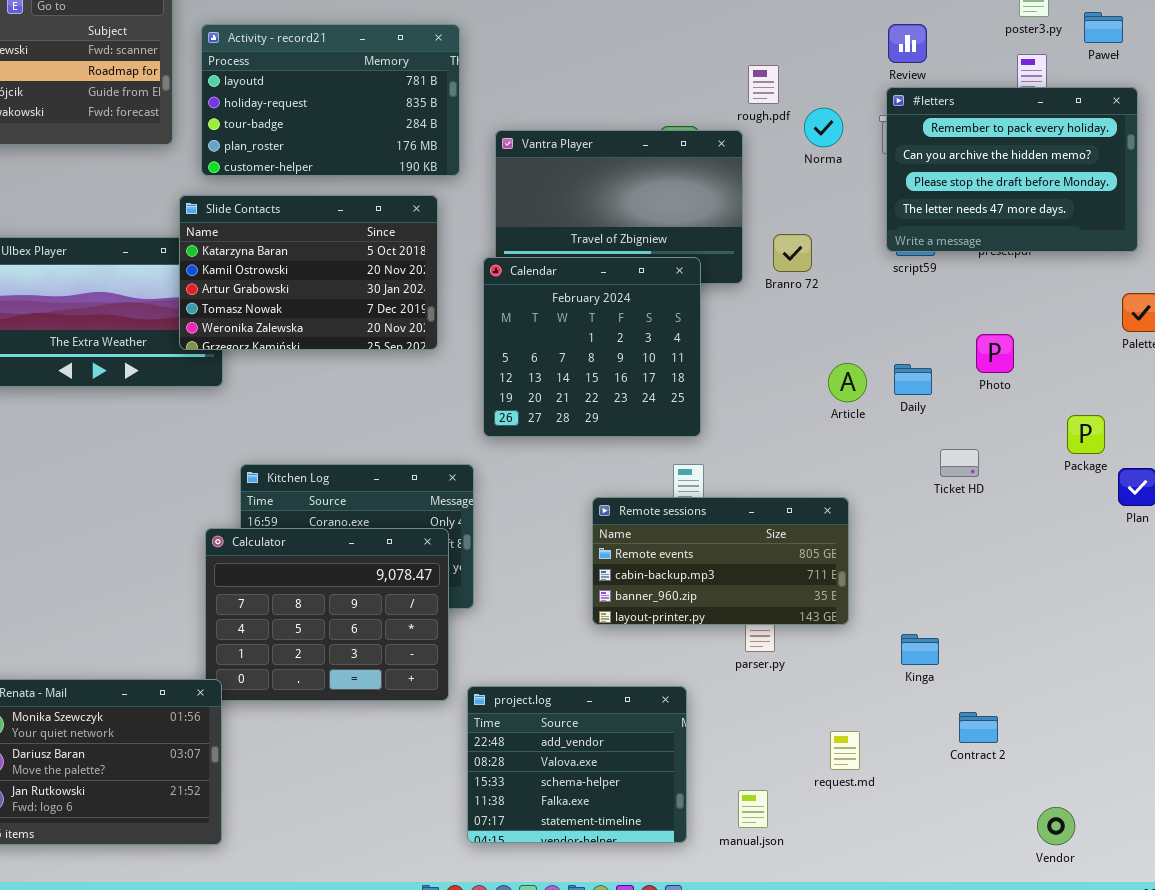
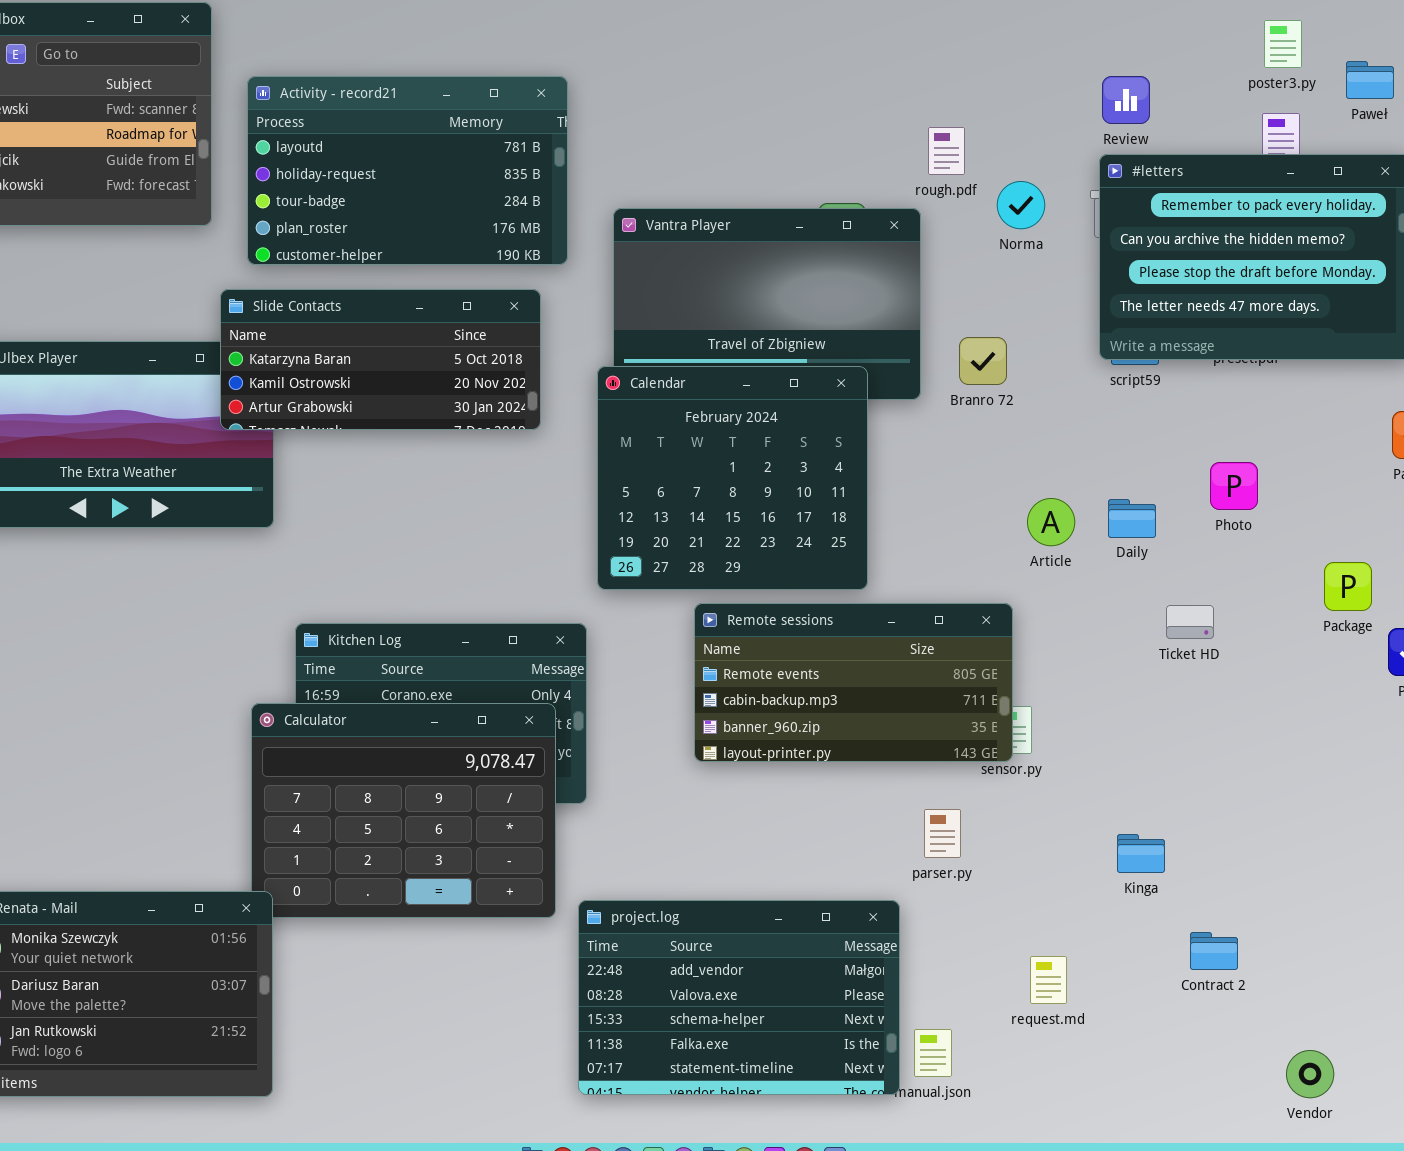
Slide Contacts: [179,195,438,350] -> [220,289,541,430], resized
Remote sessions: [592,497,849,625] -> [694,603,1013,762], moved
project.log: [467,686,687,843] -> [578,900,900,1095], resized

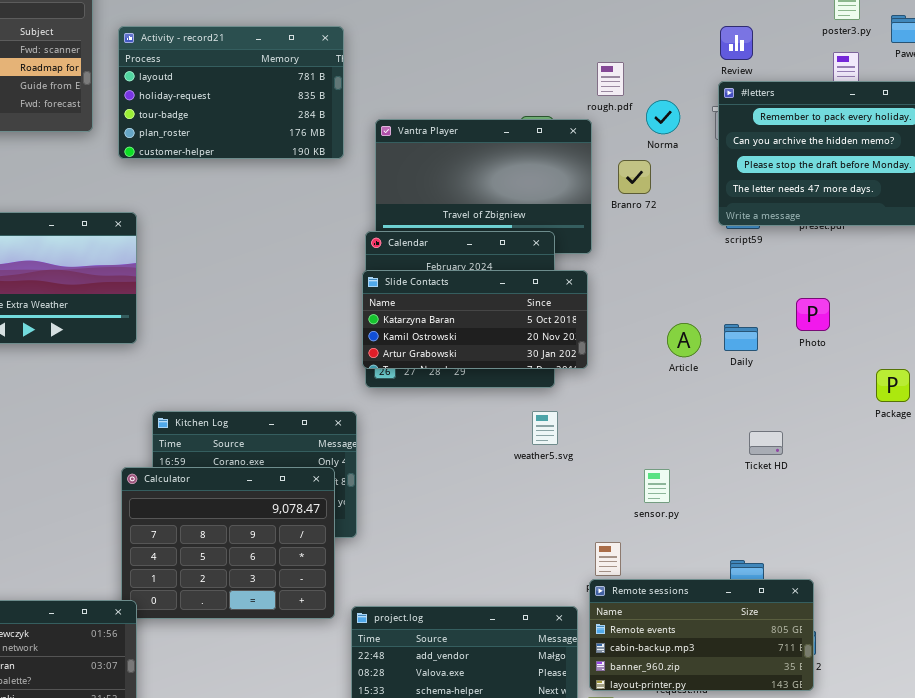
Slide Contacts: [220,289,541,430] -> [362,270,588,369], moved
Branro 72: [959,337,1007,385] -> [618,160,651,194], moved
Remote sessions: [694,603,1013,762] -> [589,579,814,691], moved
Ticket HD: [1166,605,1214,639] -> [749,431,783,455], moved

